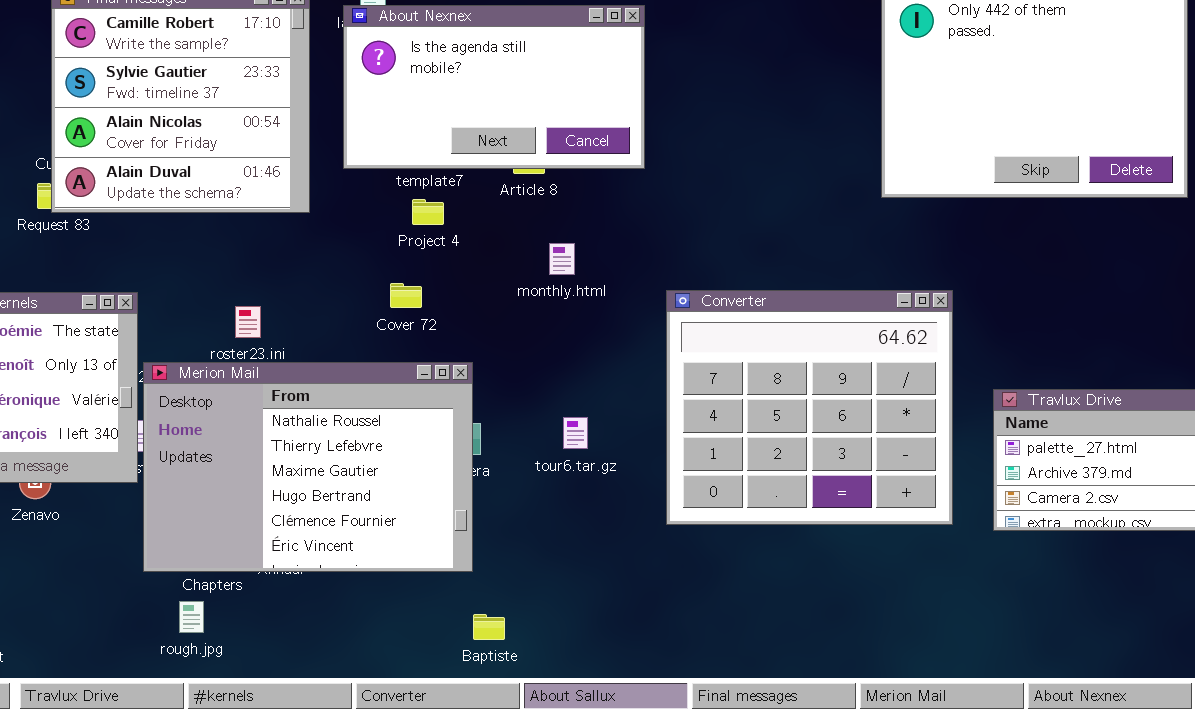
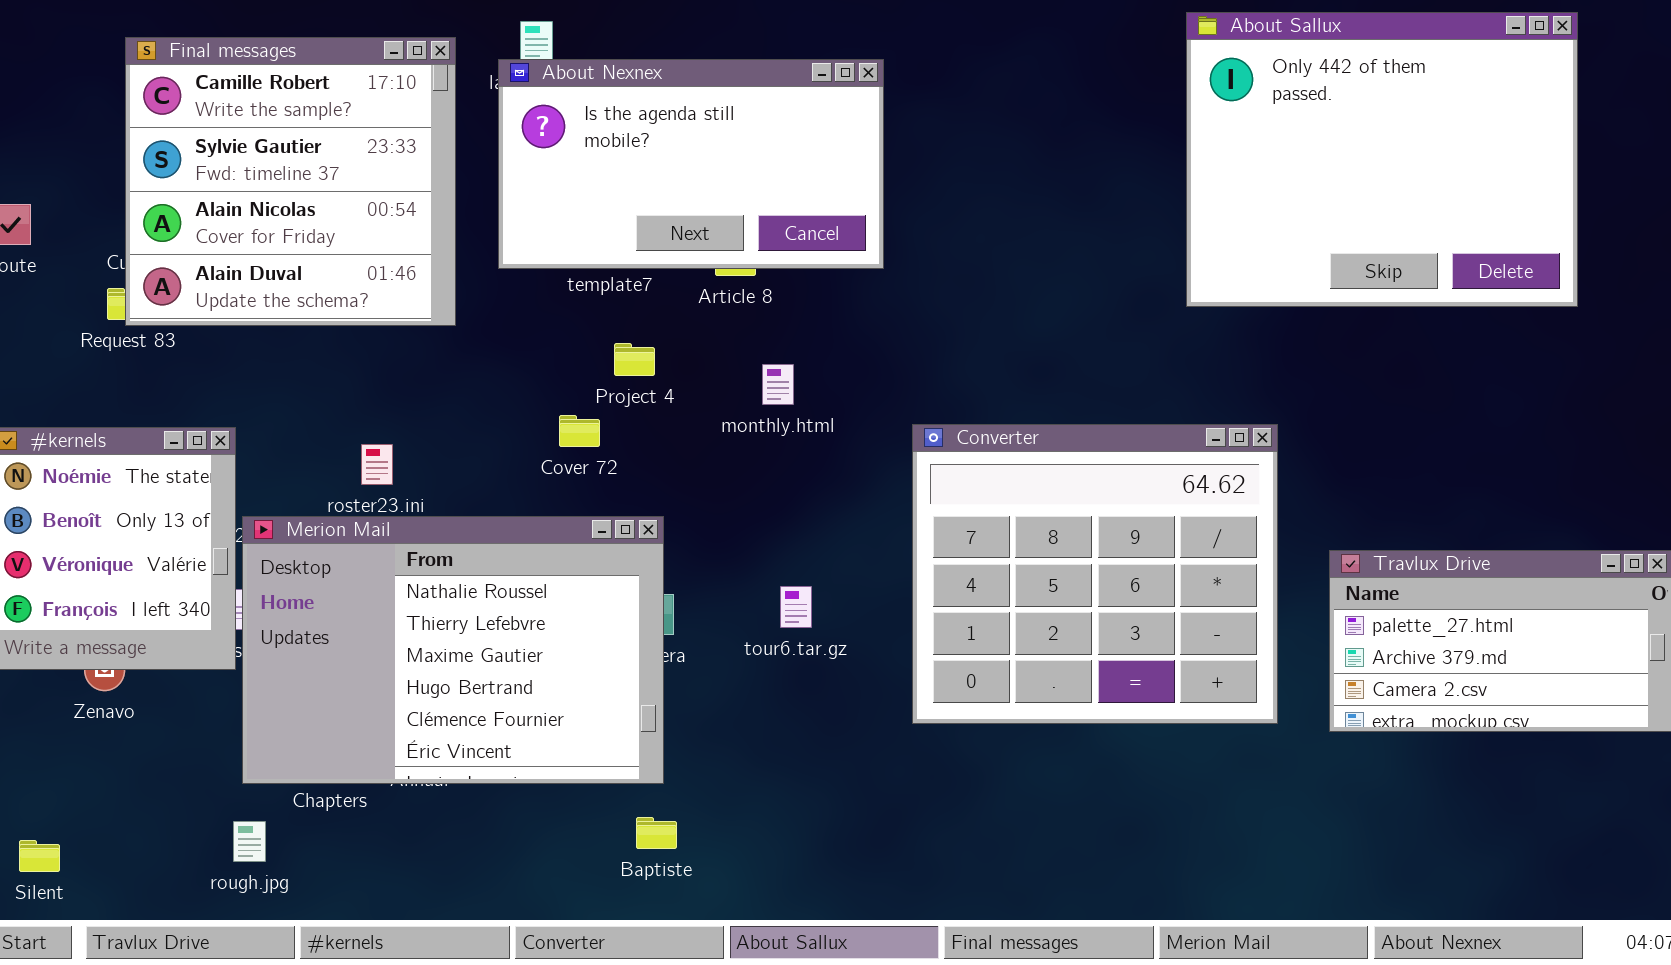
Project 4: [412,199,444,225] -> [614,343,655,376], moved
rough.jpg: [179,601,204,633] -> [233,821,266,862], moved
Baptiste: [473,614,505,640] -> [636,817,677,849], moved

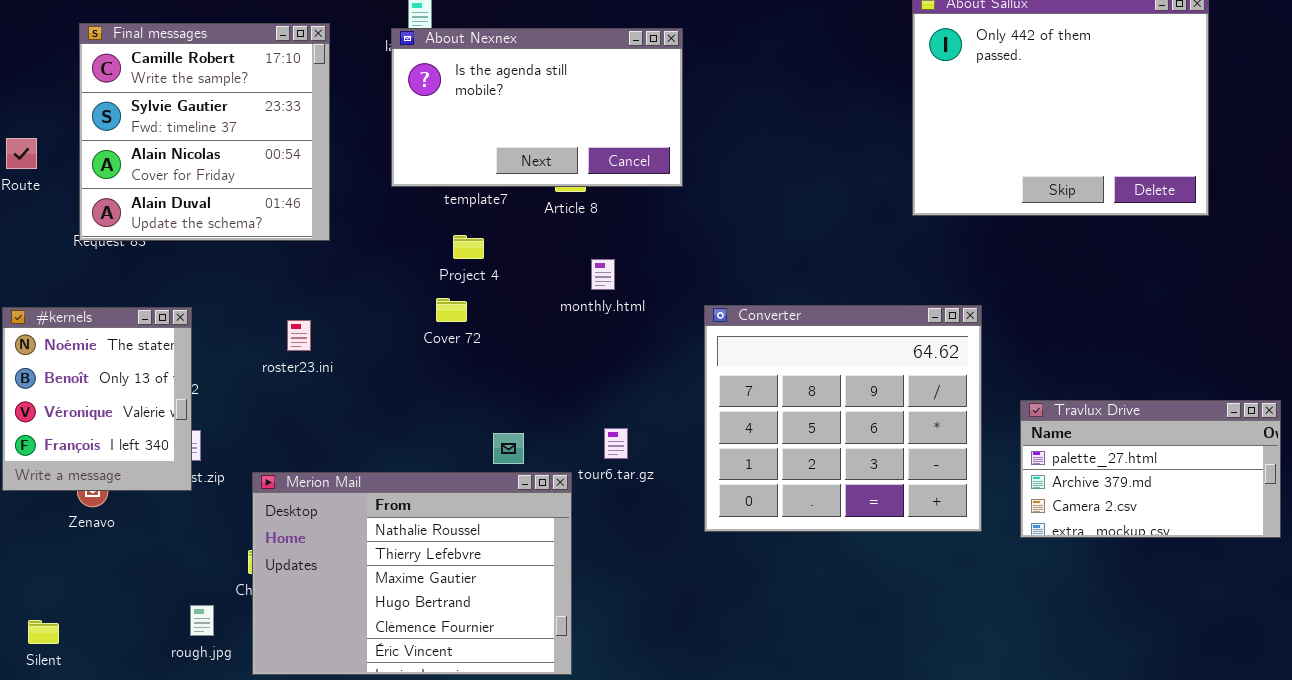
Final messages: [125,37,456,326] -> [79,23,330,241], moved
Project 4: [614,343,655,376] -> [453,235,484,259], moved
Merion Mail: [242,516,664,784] -> [252,472,572,675], moved

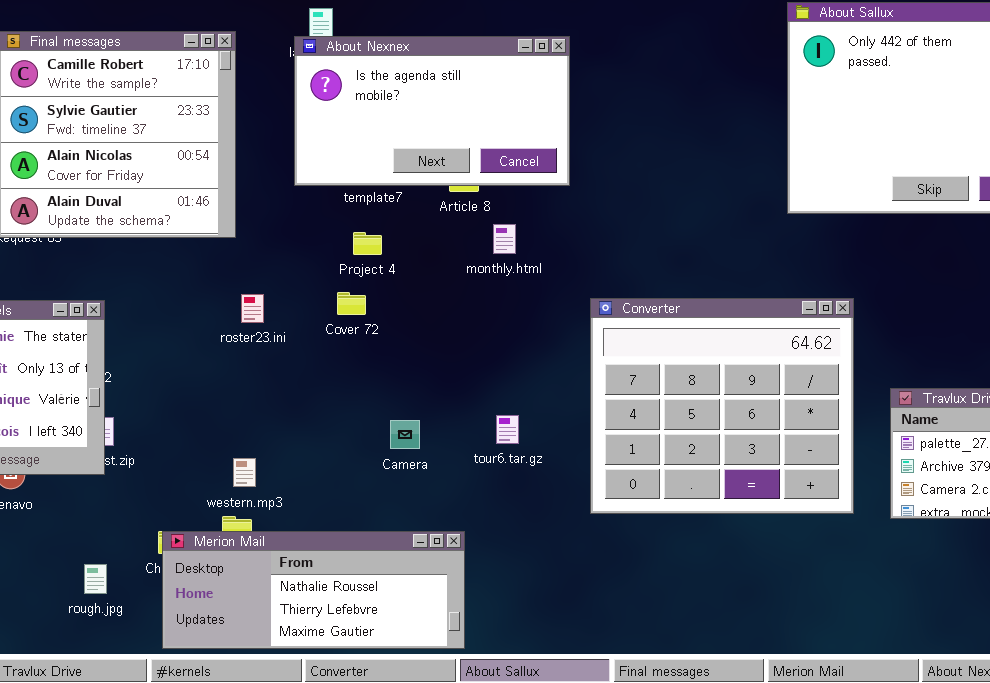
monthly.html: [591,259,615,290] -> [493,224,516,254], moved
roster23.ini: [287,320,311,351] -> [241,294,264,323], moved
Merion Mail: [252,472,572,675] -> [162,531,465,649], resized
rough.jpg: [190,605,214,636] -> [84,564,107,594], moved

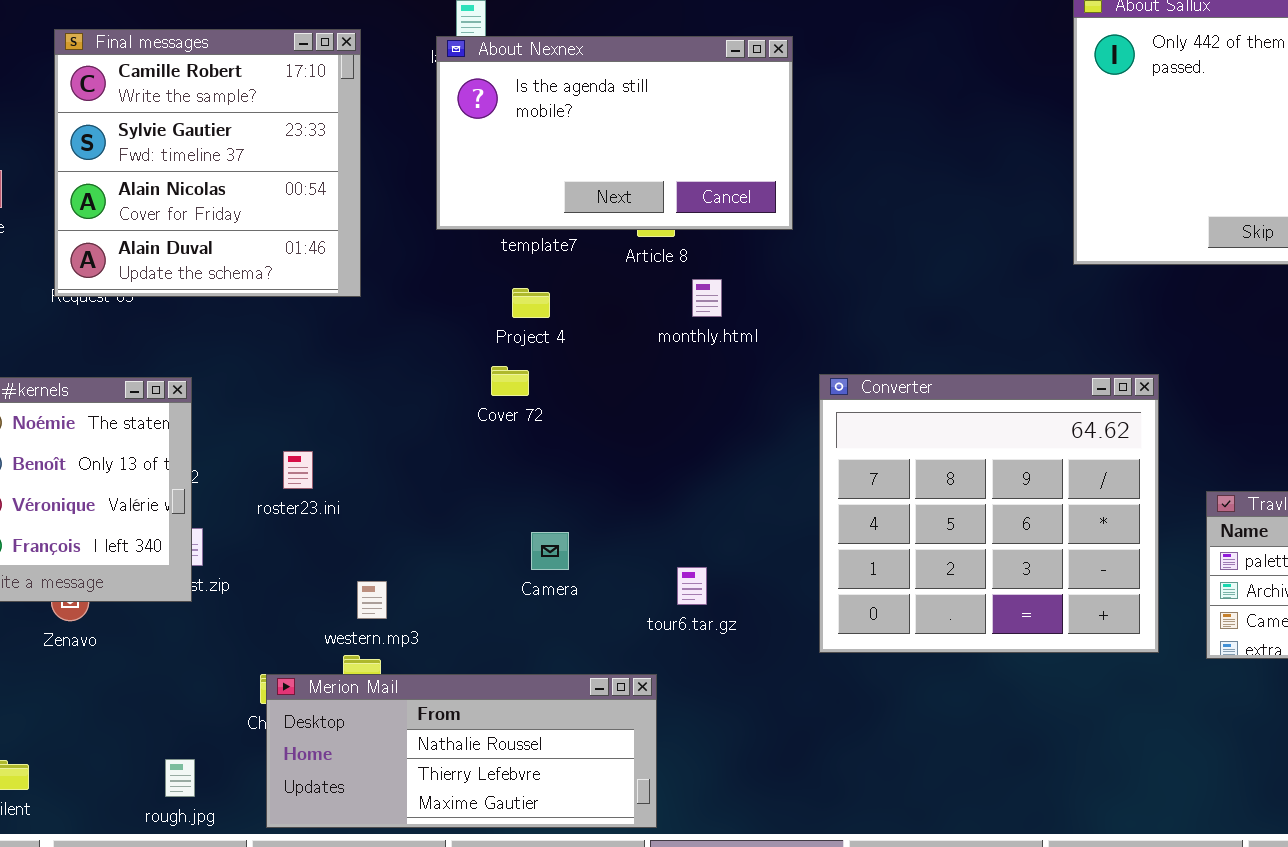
roster23.ini: [241,294,264,323] -> [283,451,313,489], moved
tour6.tar.gz: [496,415,519,444] -> [677,567,707,605], moved
Camera: [390,420,420,449] -> [531,532,569,570], moved
rough.jpg: [84,564,107,594] -> [165,759,195,797], moved

